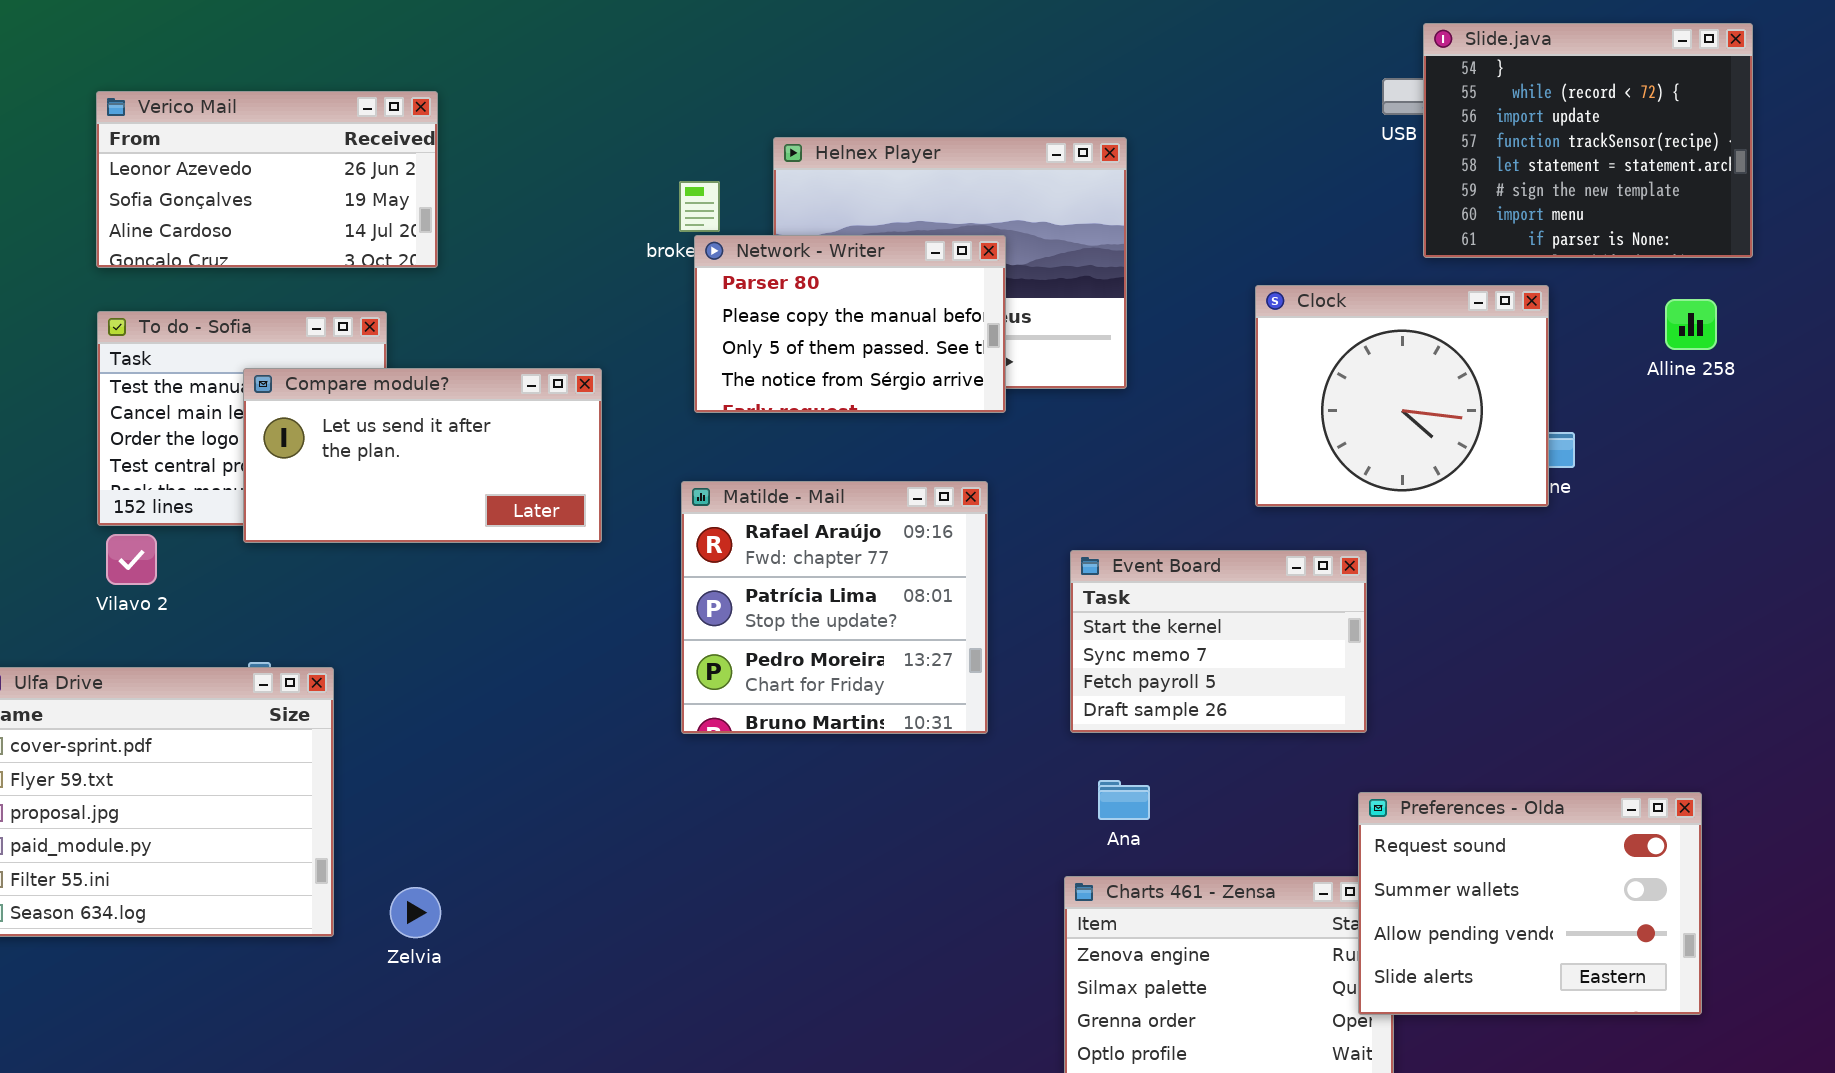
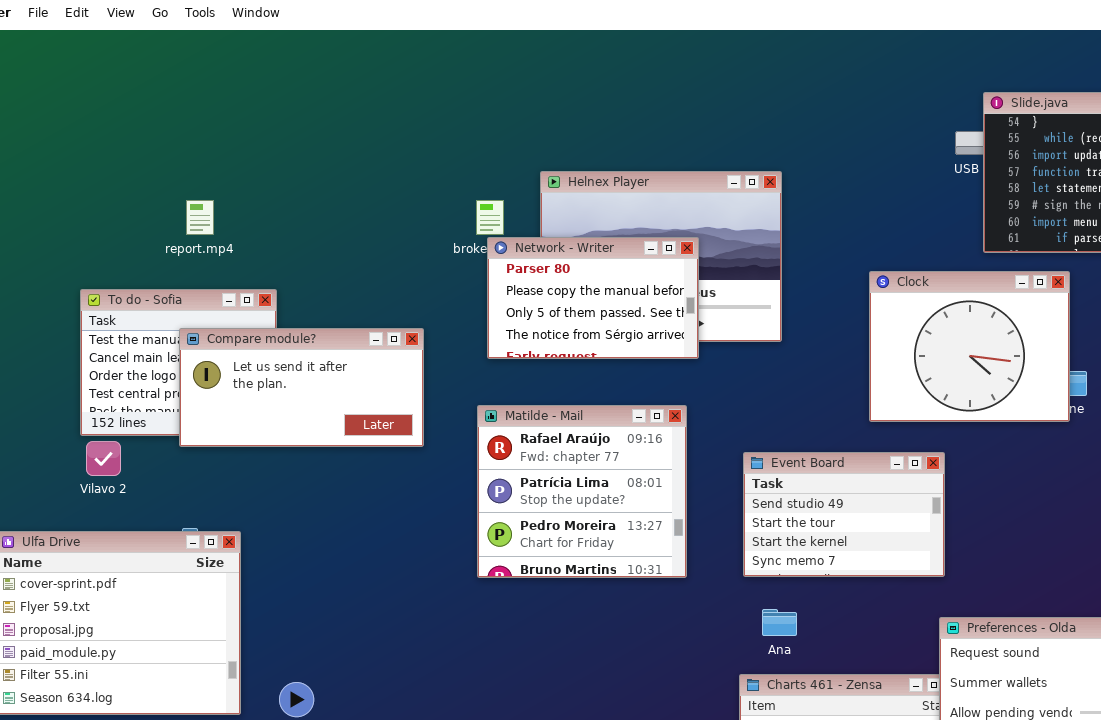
Verico Mail: [96,91,438,268] -> none, closed
Event Board: [1070,550,1367,733] -> [743,452,945,577], scrolled up 2 rows

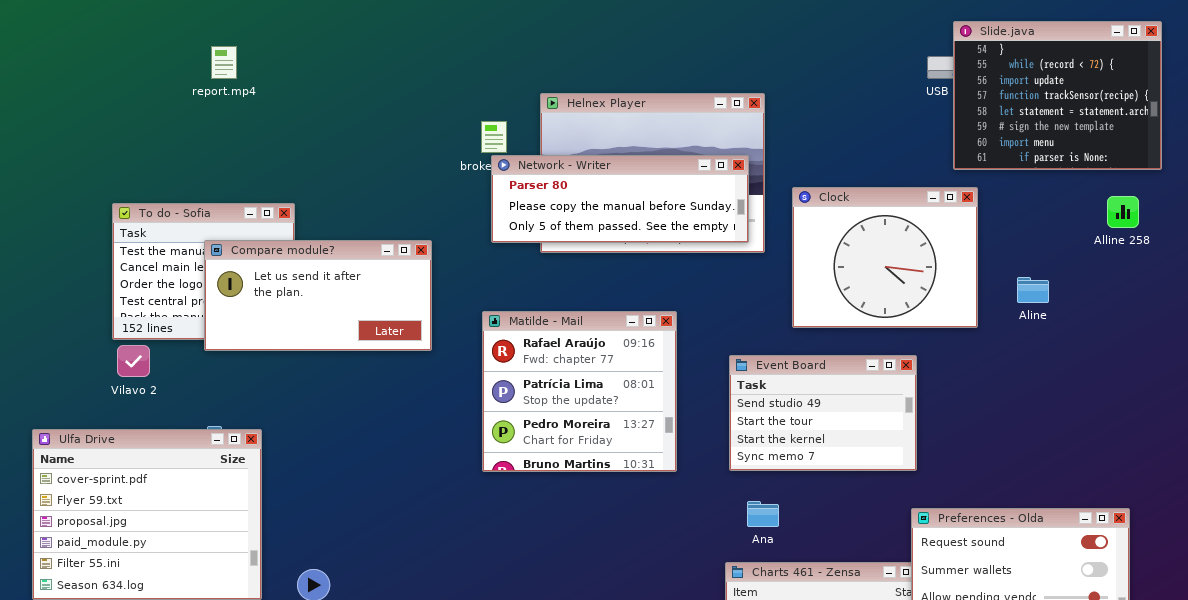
report.mp4: [186,200,214,235] -> [211,46,237,79], moved
Network - Writer: [487,237,699,359] -> [491,155,749,243], resized
Clock: [869,271,1070,422] -> [792,187,978,328], moved

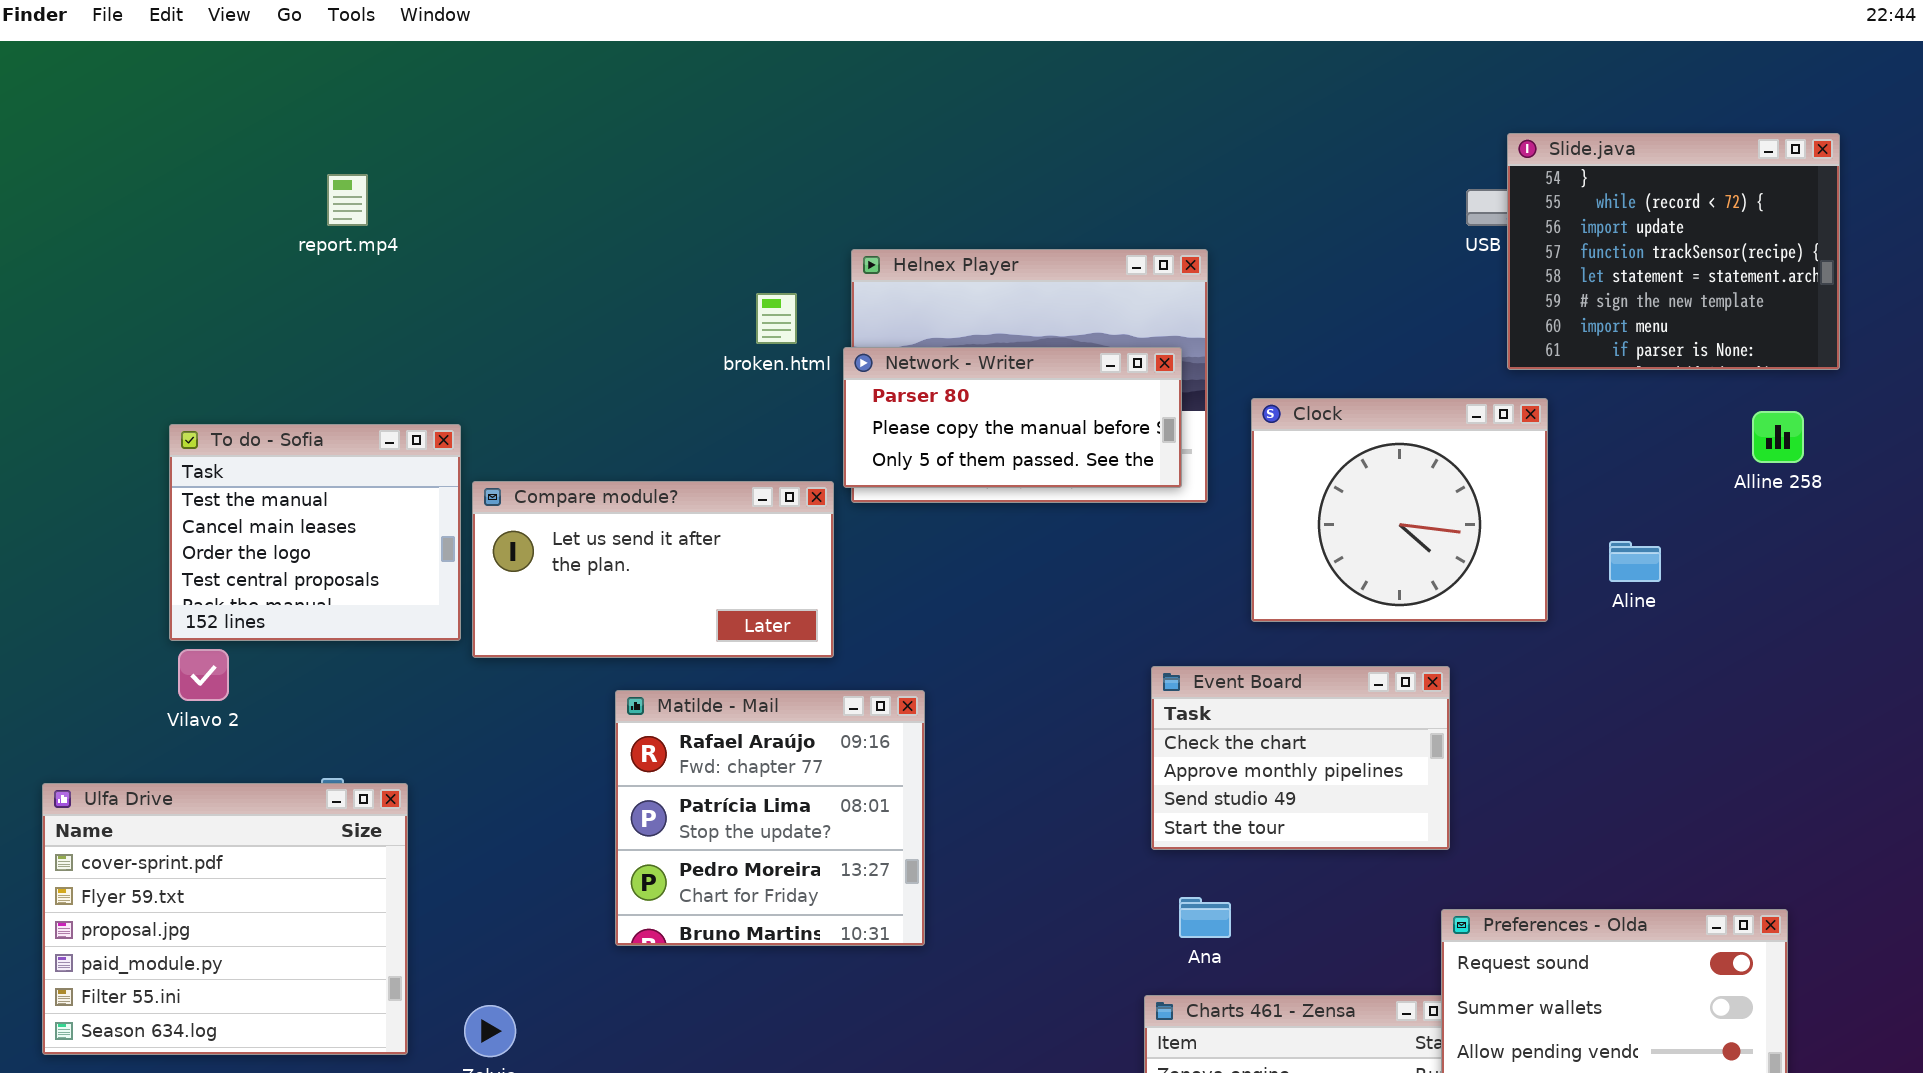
Network - Writer: [491,155,749,243] -> [843,347,1182,488], resized
Compare module?: [204,240,432,351] -> [472,481,834,658], moved
Matilde - Mail: [482,311,677,472] -> [615,690,925,946], moved
Event Board: [729,355,917,471] -> [1151,666,1450,850], scrolled up 2 rows

